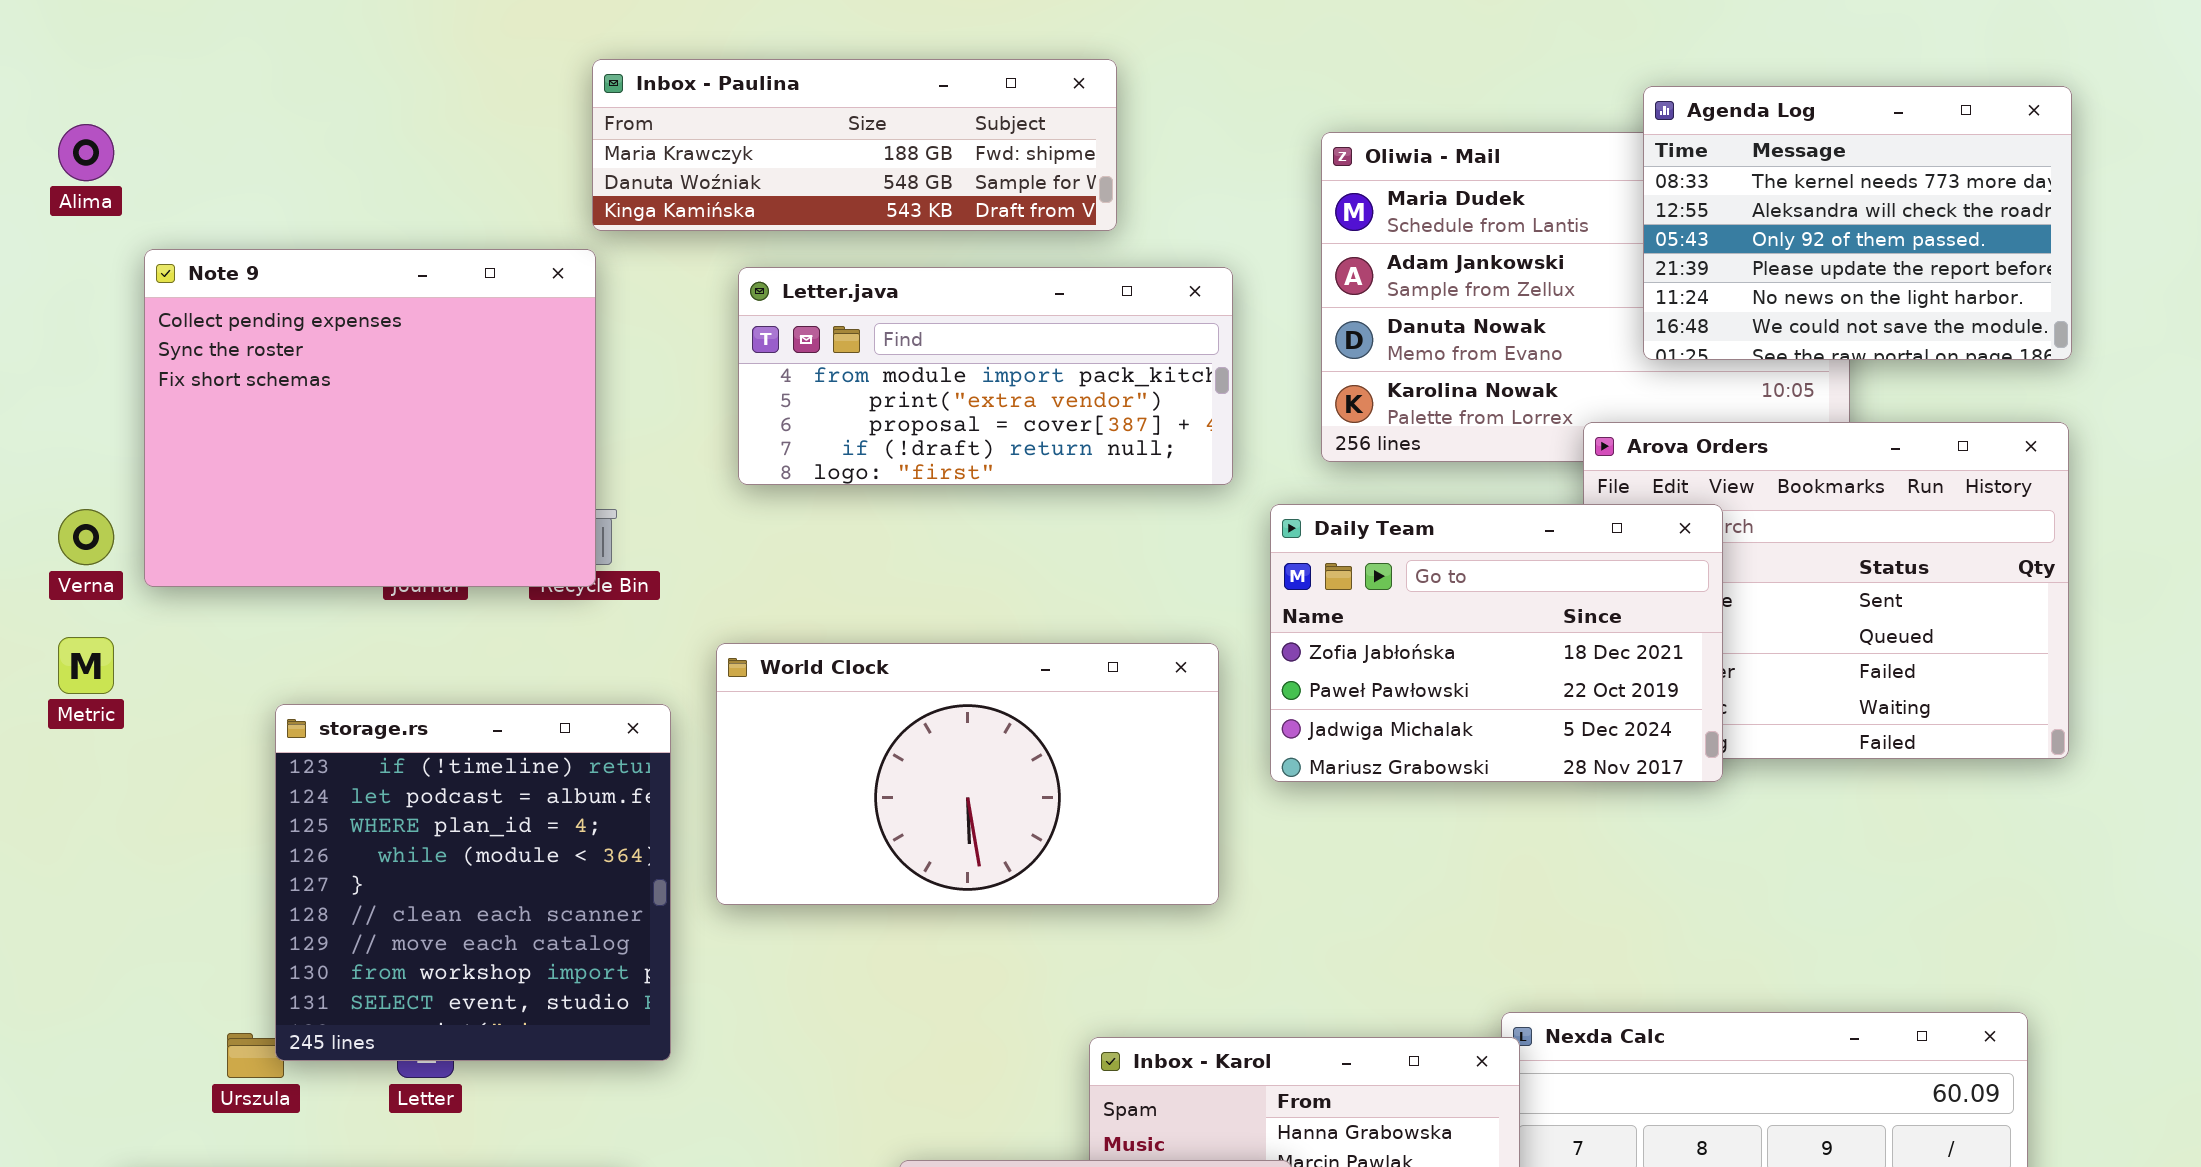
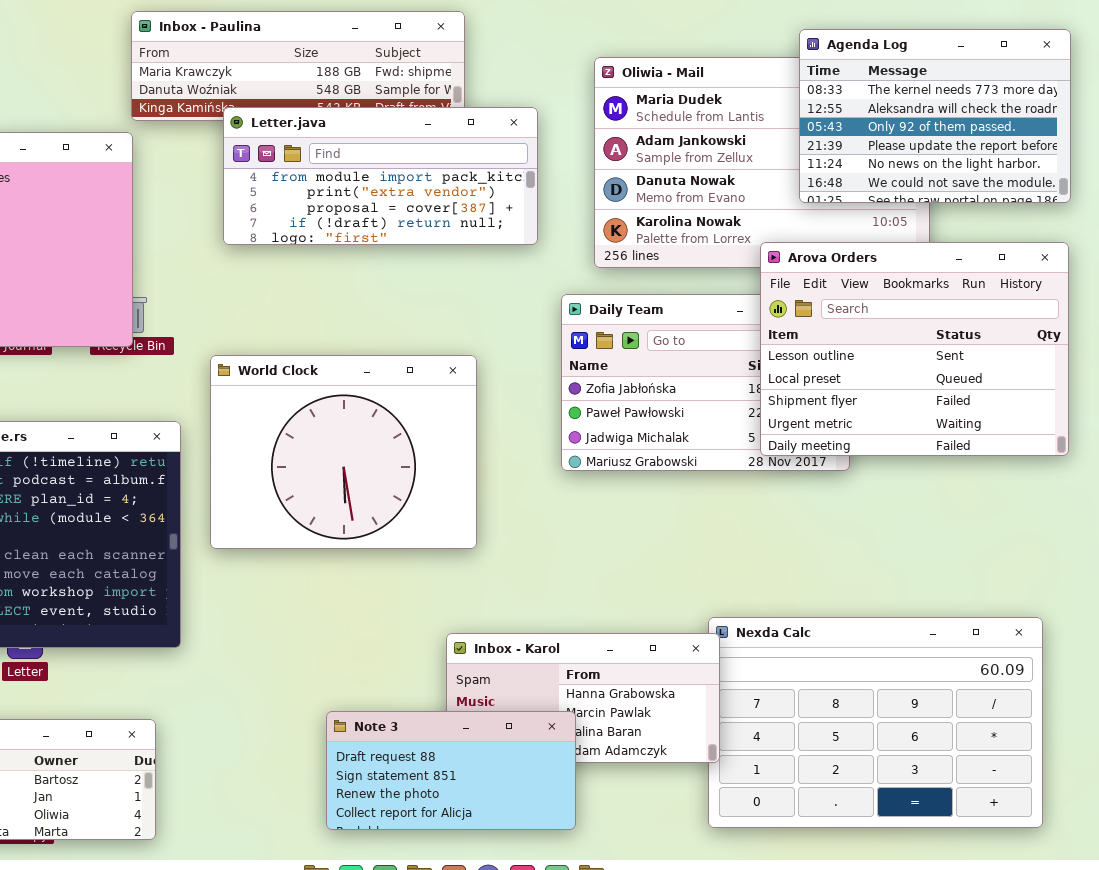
Letter.java: [738,267,1233,485] -> [223,107,538,245], moved
Arova Orders: [1583,422,2069,759] -> [760,242,1069,456], raised
World Clock: [716,643,1219,905] -> [210,355,477,549], resized

